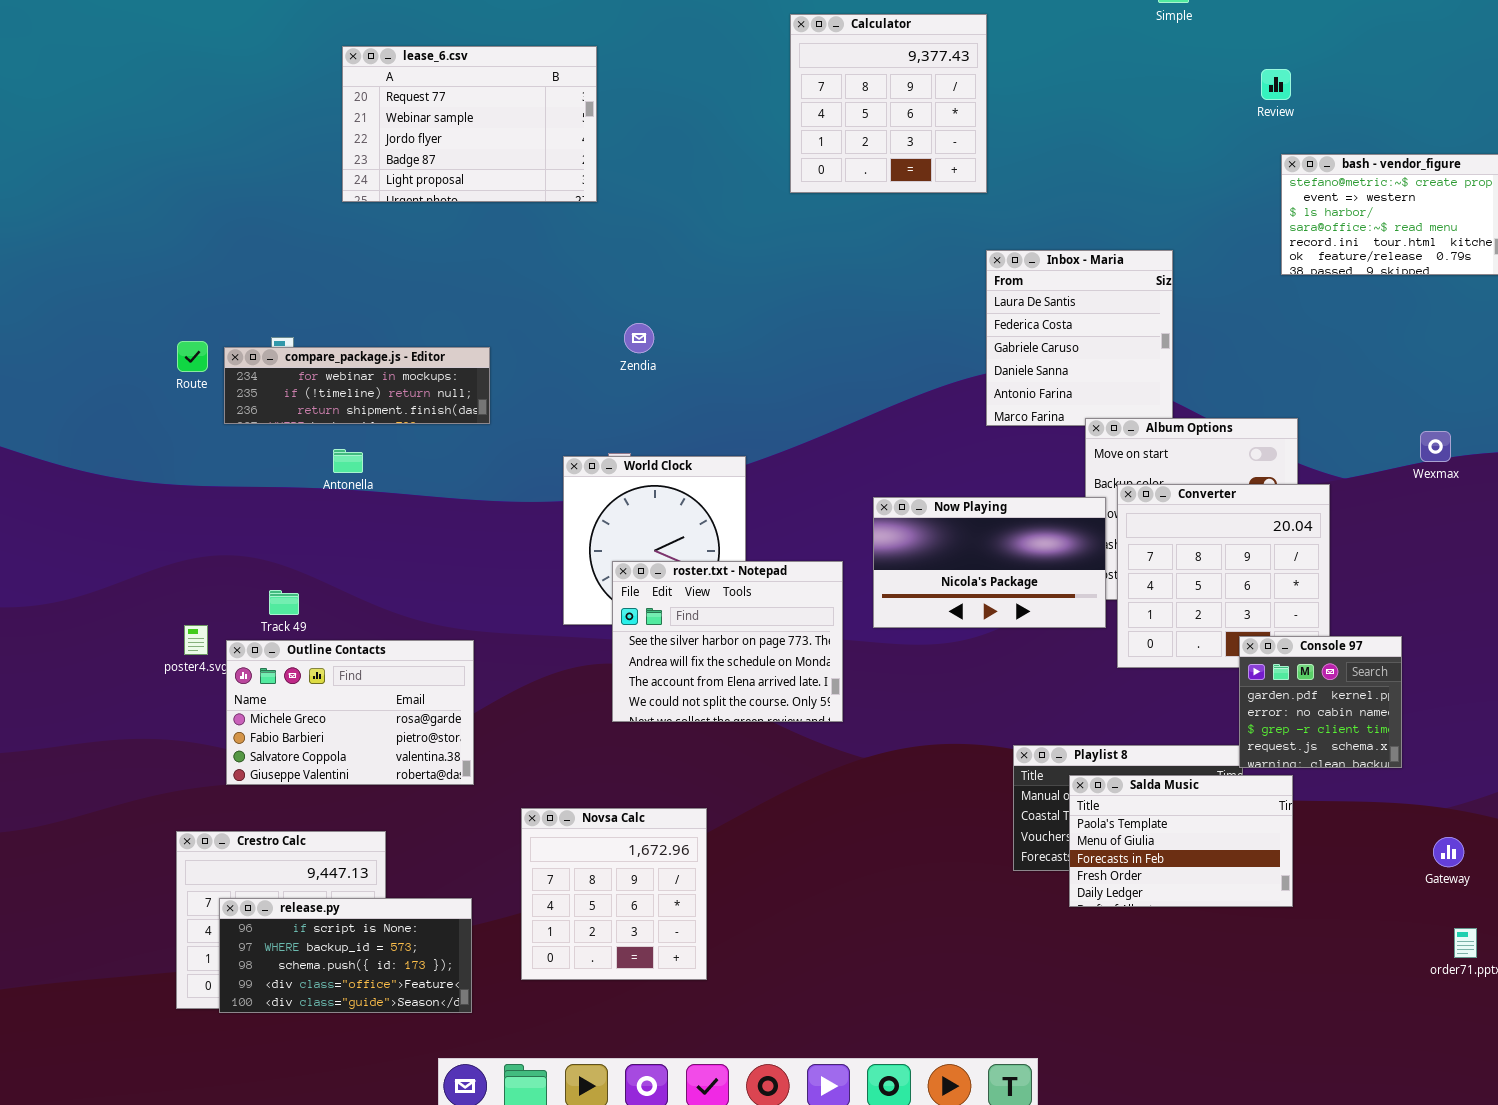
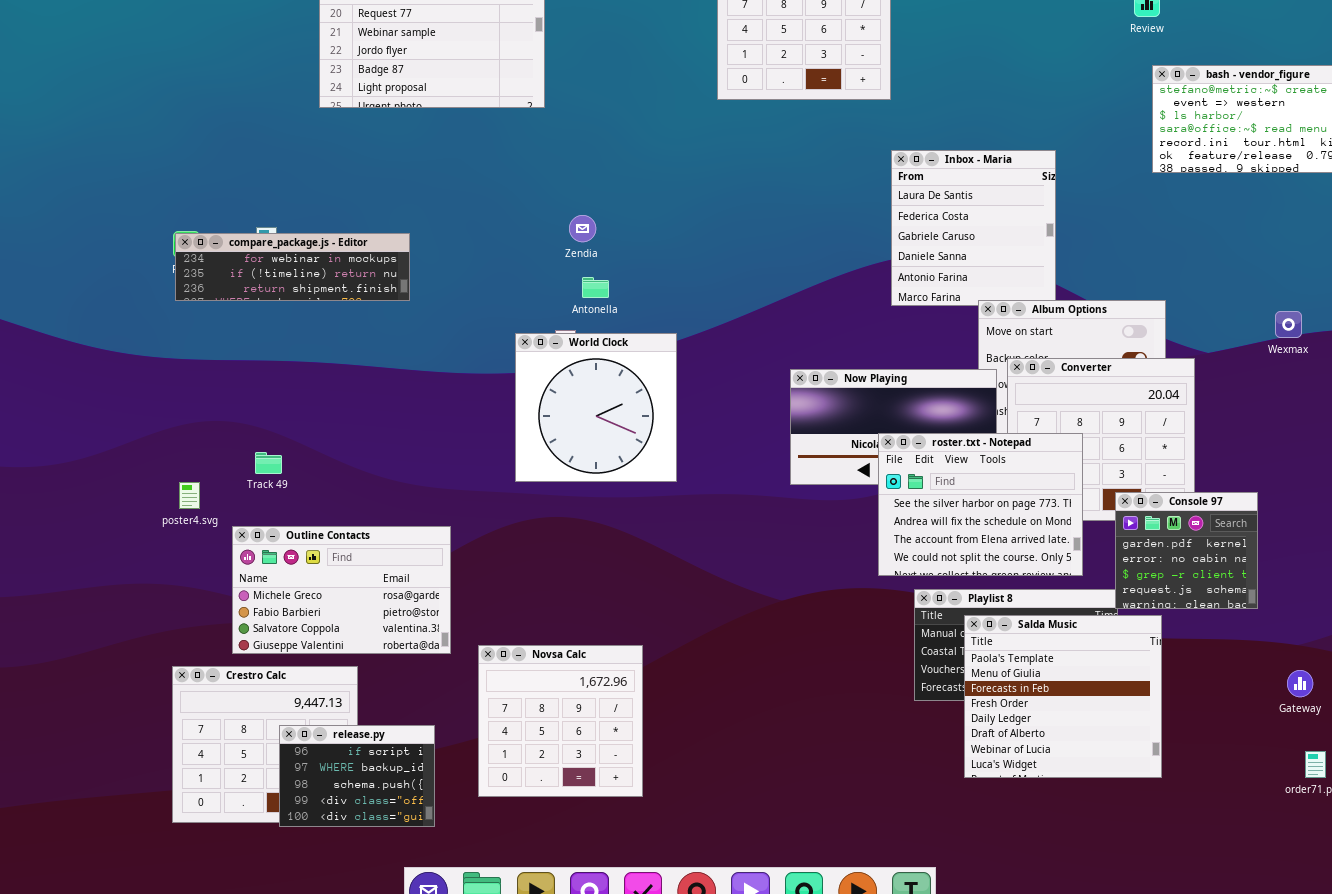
compare_package.js - Editor: [224,347,490,424] -> [175,233,410,301], moved
Antonella: [333,449,363,473] -> [582,277,609,298], moved
roster.txt - Notepad: [612,561,843,722] -> [878,433,1083,576], moved
Outline Contacts: [226,640,474,785] -> [232,526,451,654], moved
Salda Music: [1069,775,1293,907] -> [964,615,1162,778], resized
release.py: [219,898,472,1013] -> [279,725,435,827], resized

